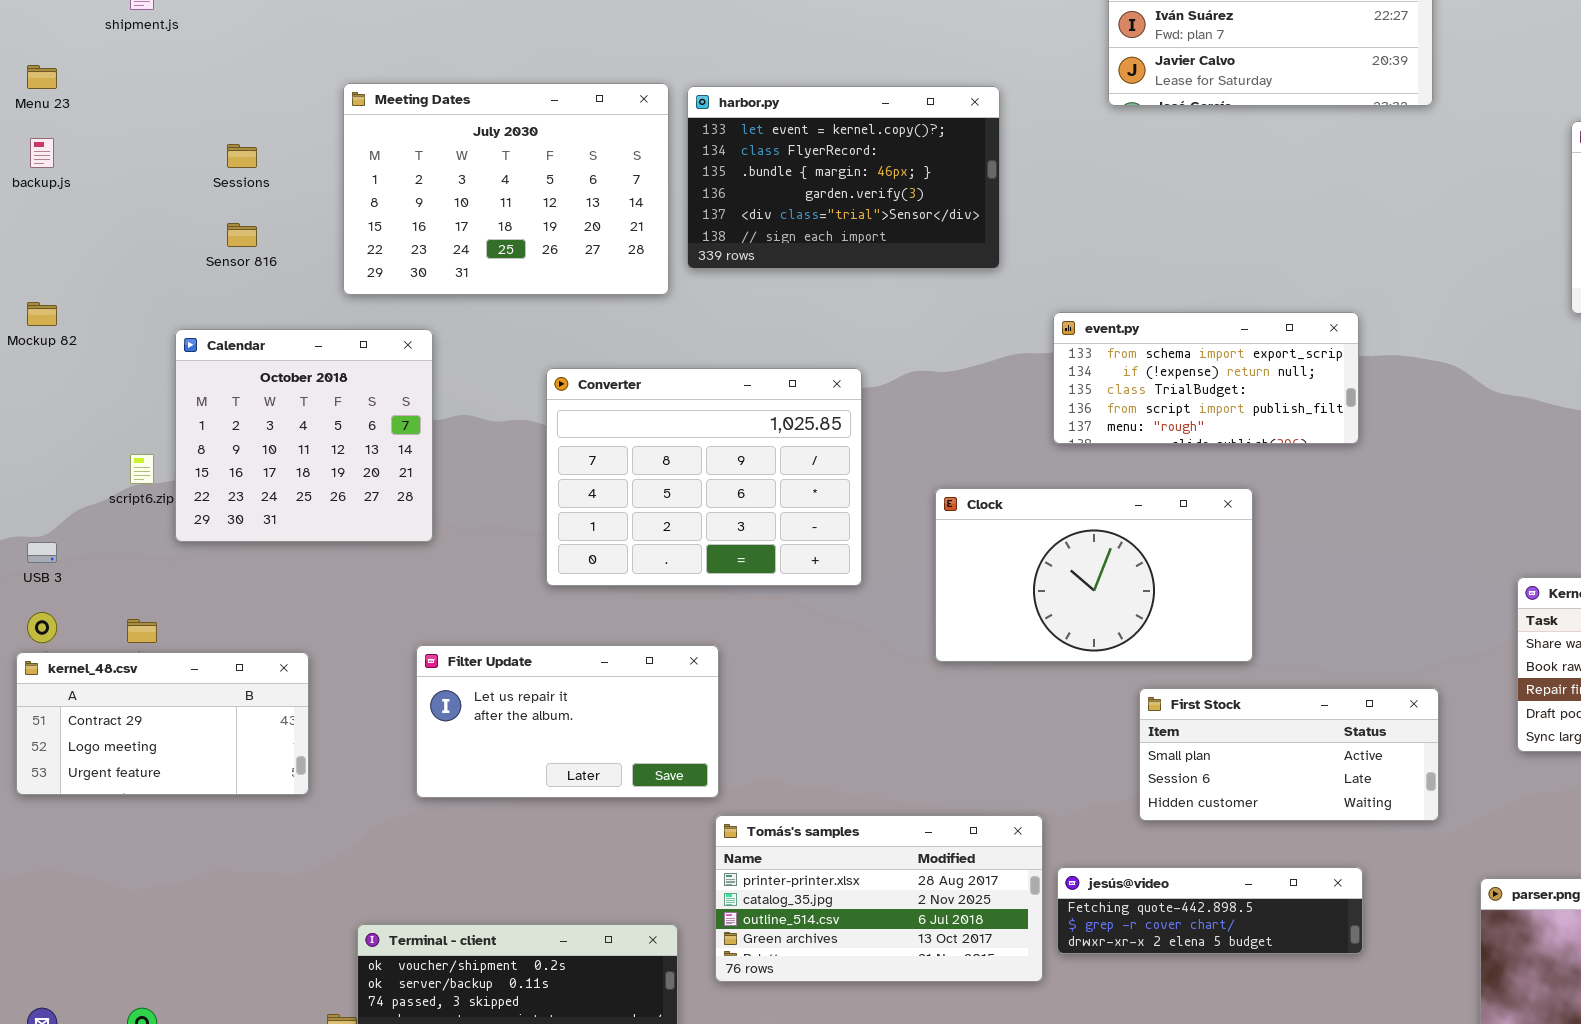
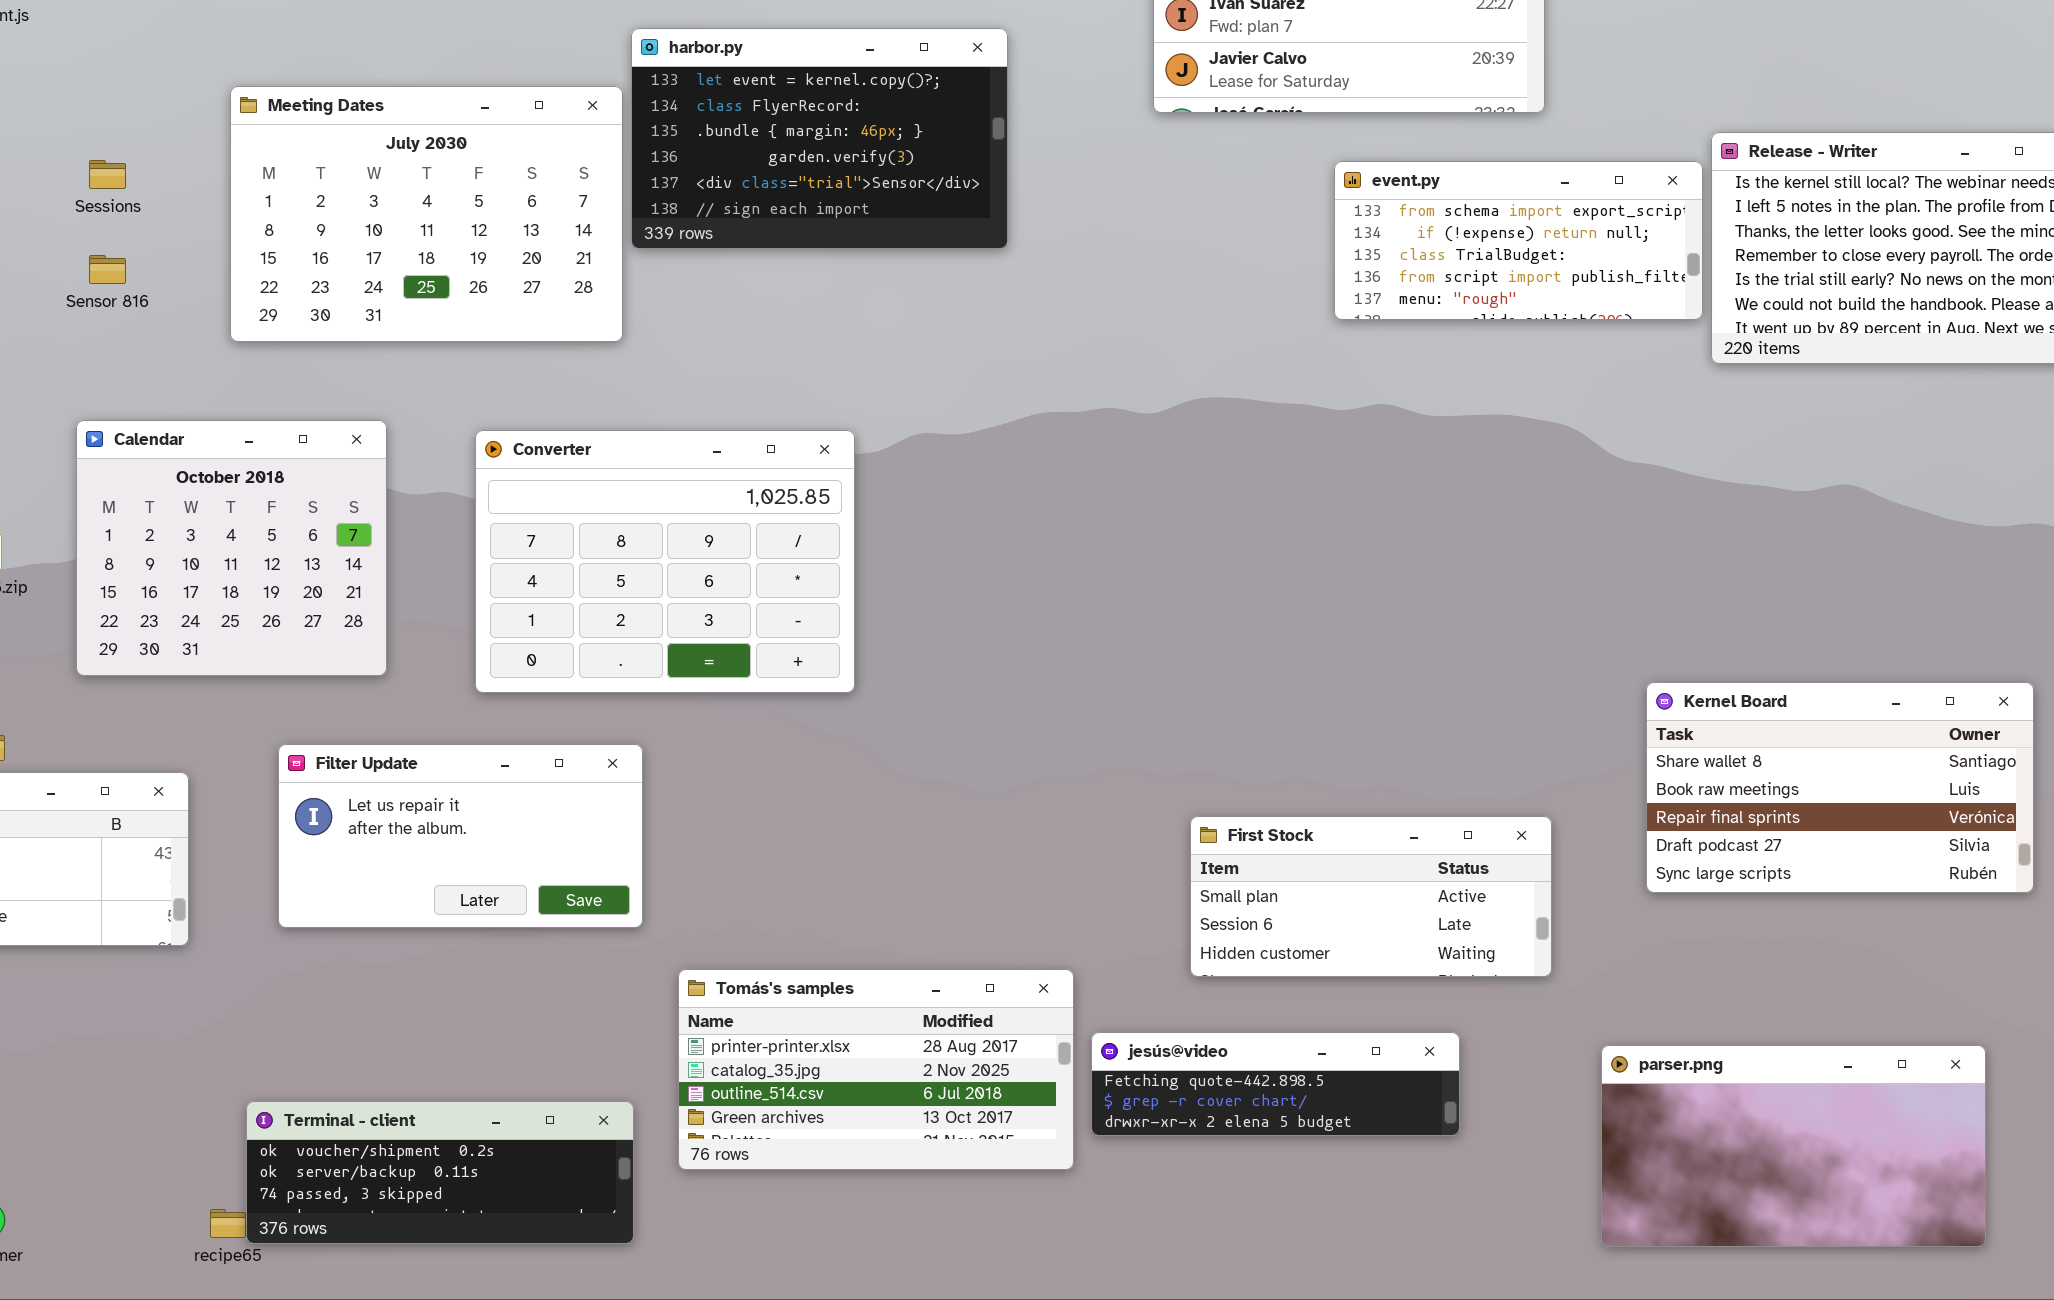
harbor.py: [687,86,1000,269] -> [631,28,1008,249], moved
event.py: [1053,312,1359,444] -> [1334,161,1703,320], moved
Calendar: [175,329,433,542] -> [76,420,387,676], moved
Clock: [935,488,1253,662] -> none, closed
Filter Update: [416,645,719,798] -> [278,744,643,928], moved

